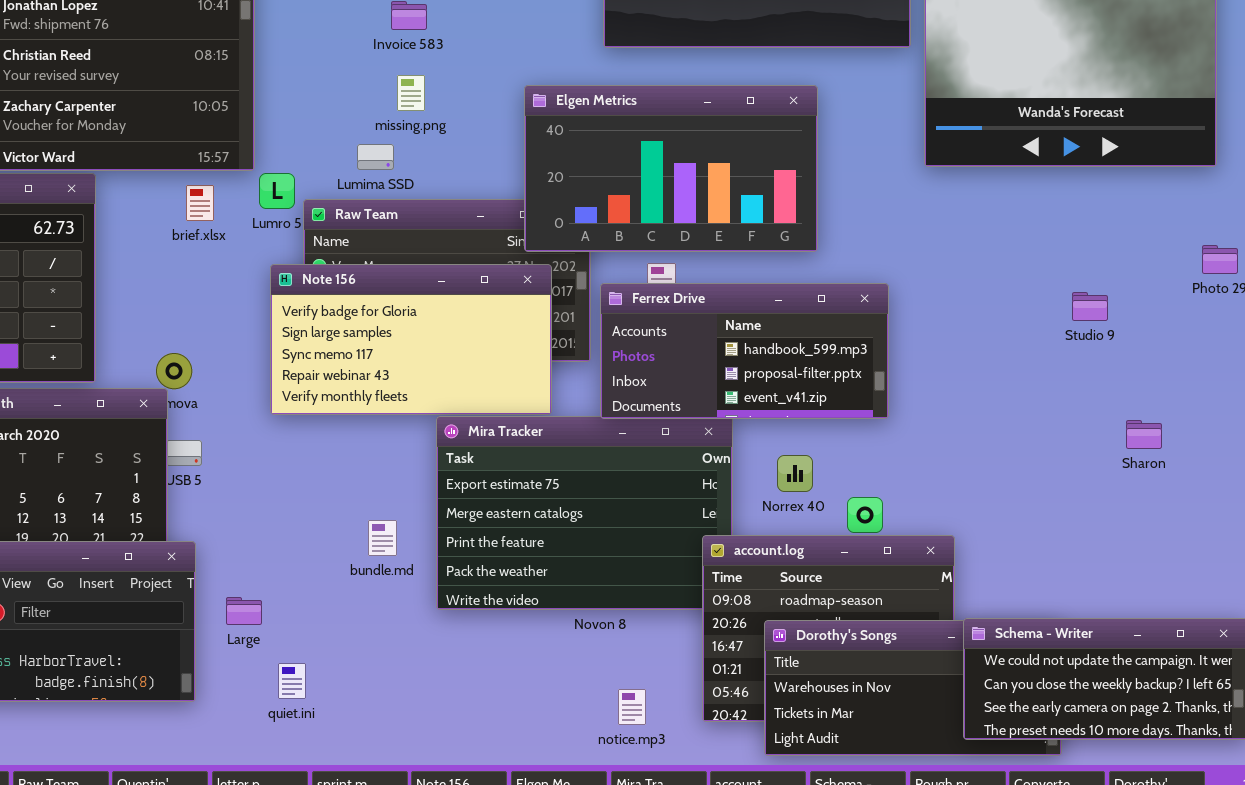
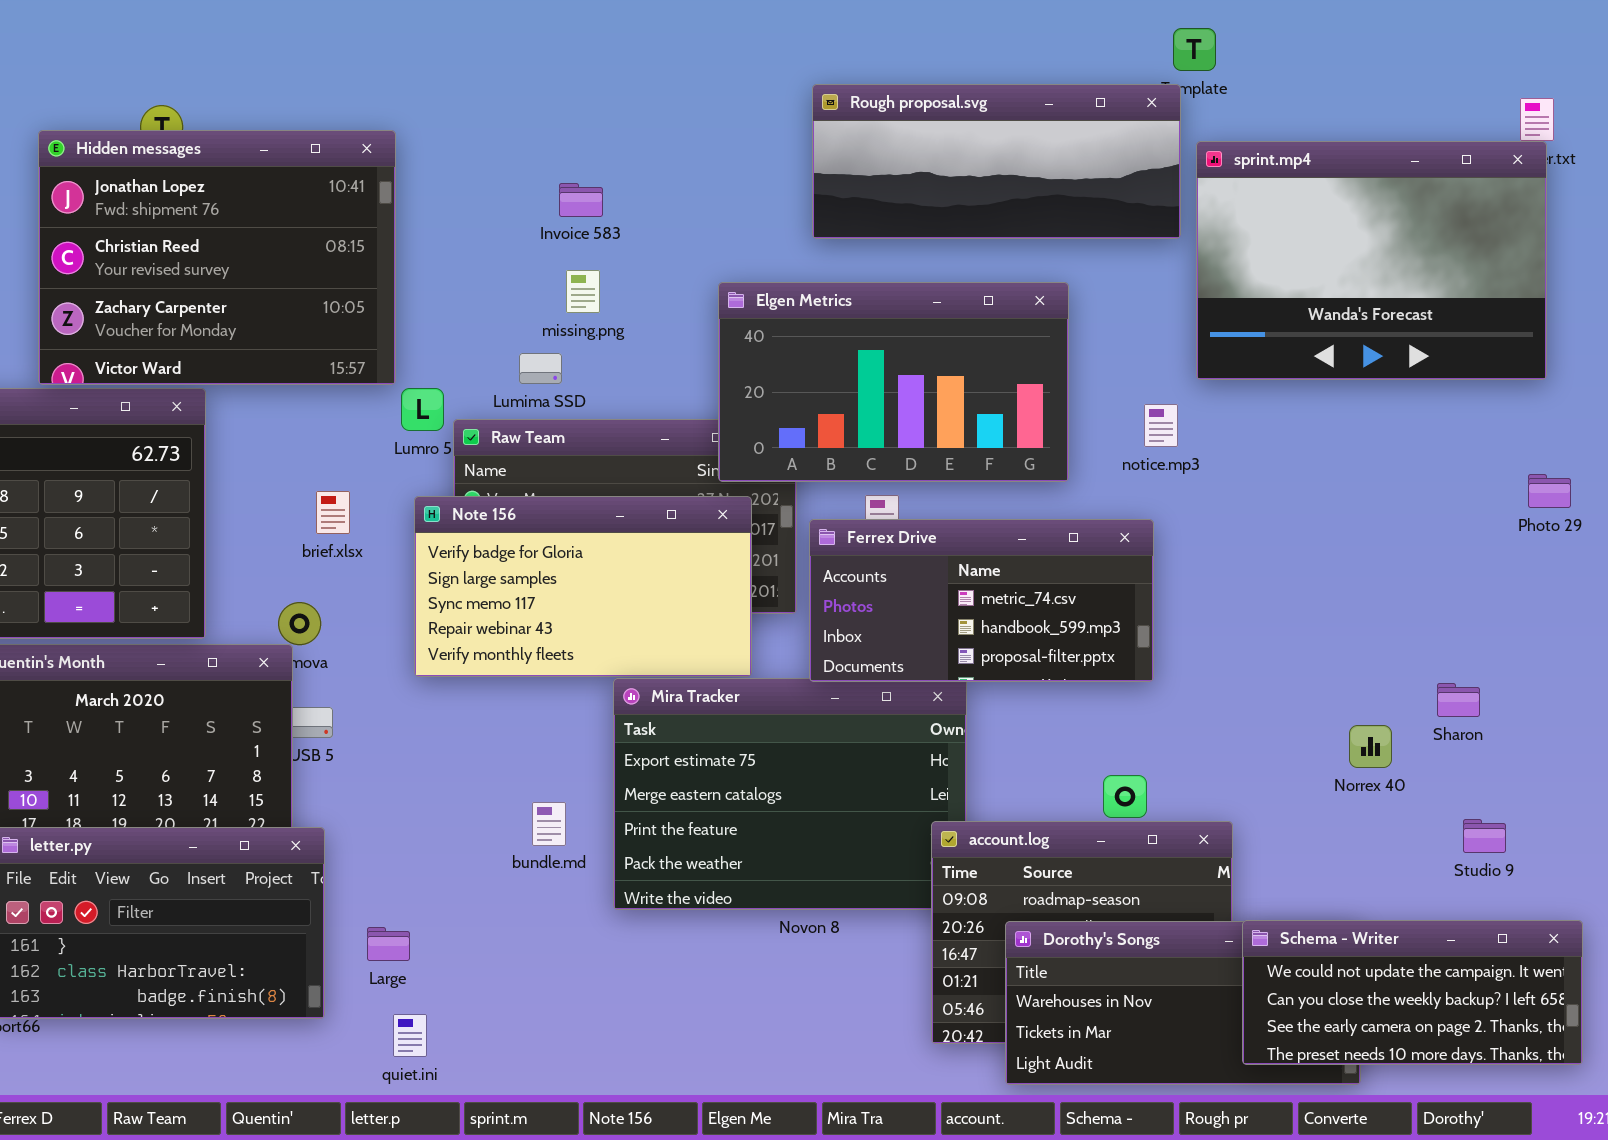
brief.xlsx: [186,185,214,221] -> [316,491,350,534], moved
Ferrex Drive: [600,283,889,419] -> [809,519,1154,682], scrolled up 1 row
Studio 9: [1072,292,1108,321] -> [1463,819,1506,853], moved
Norrex 40: [777,455,813,492] -> [1349,725,1392,768], moved
Large: [226,597,262,625] -> [367,927,410,961], moved
quiet.ini: [278,663,306,699] -> [393,1014,427,1057], moved
notice.mp3: [618,689,646,725] -> [1144,404,1178,447], moved

